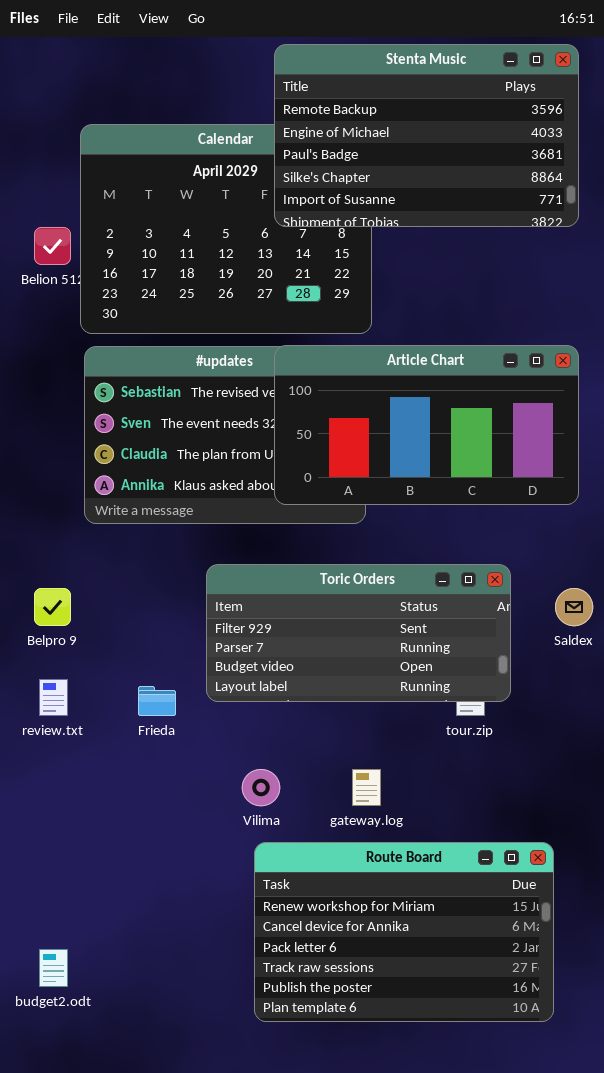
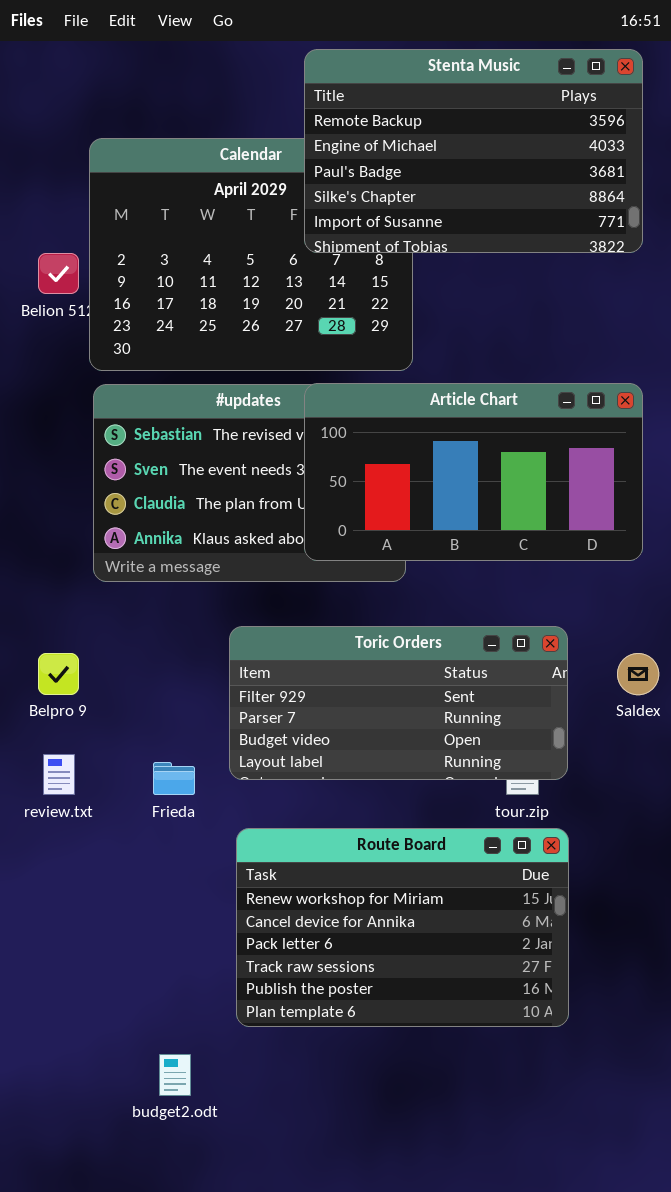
Route Board: [254,842,554,1022] -> [236,828,569,1027], moved
budget2.odt: [39,949,68,987] -> [159,1054,191,1096], moved

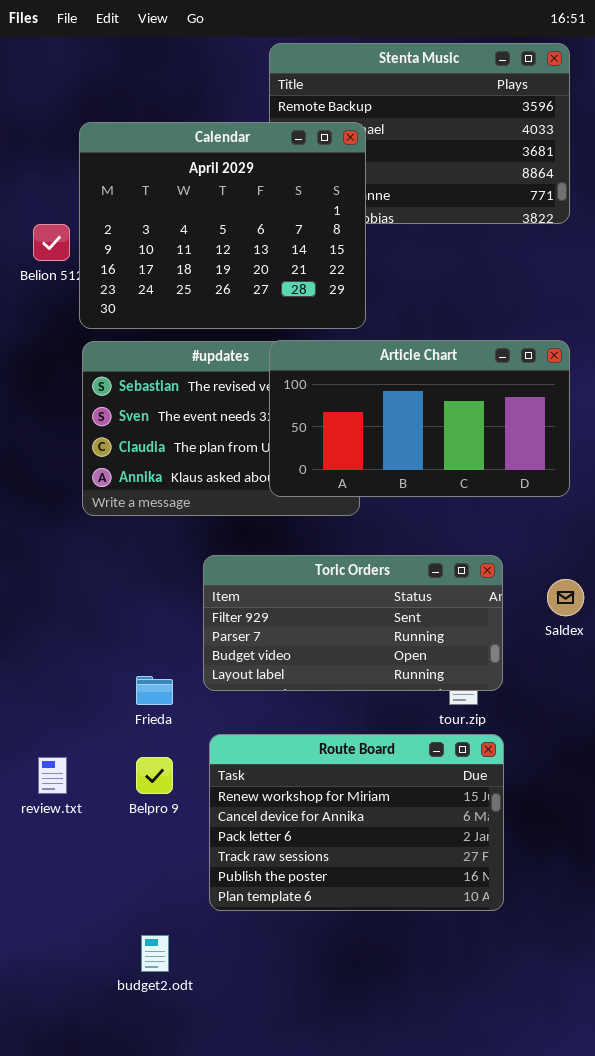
Calendar: [89,138,413,371] -> [79,122,366,329], raised
Belpro 9: [38,653,79,695] -> [136,757,173,794], moved
review.txt: [43,754,75,795] -> [38,757,67,794], moved

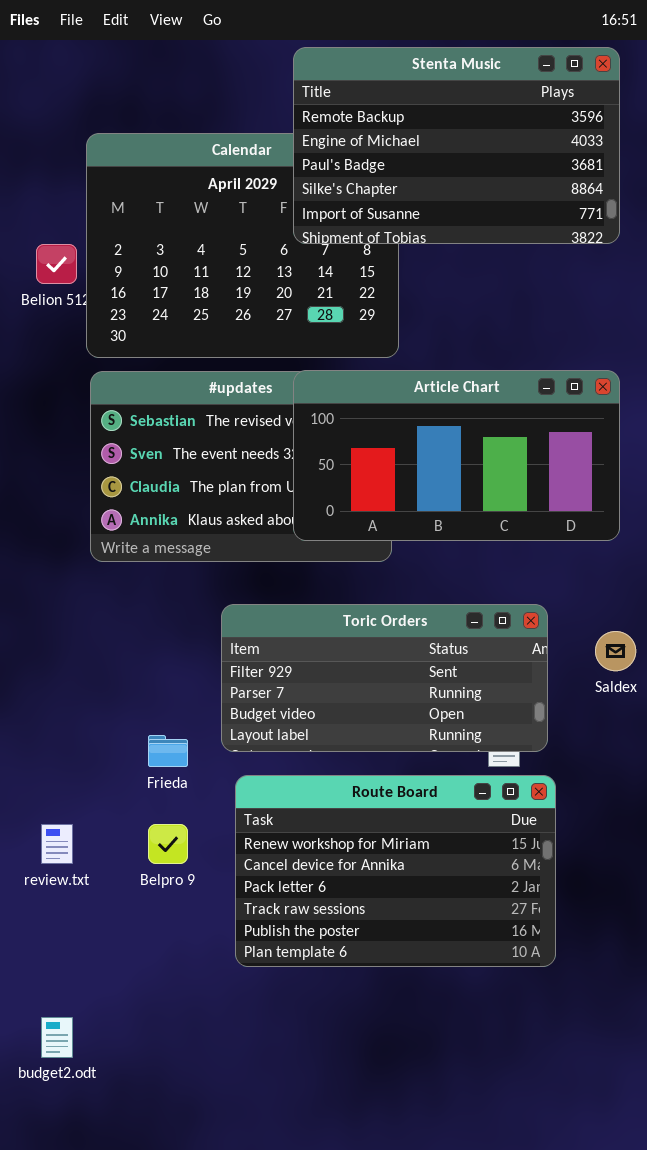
Stenta Music: [269,43,570,224] -> [293,47,620,244], raised
Route Board: [209,734,504,911] -> [235,775,556,967], moved
budget2.odt: [141,935,169,972] -> [41,1017,73,1058], moved

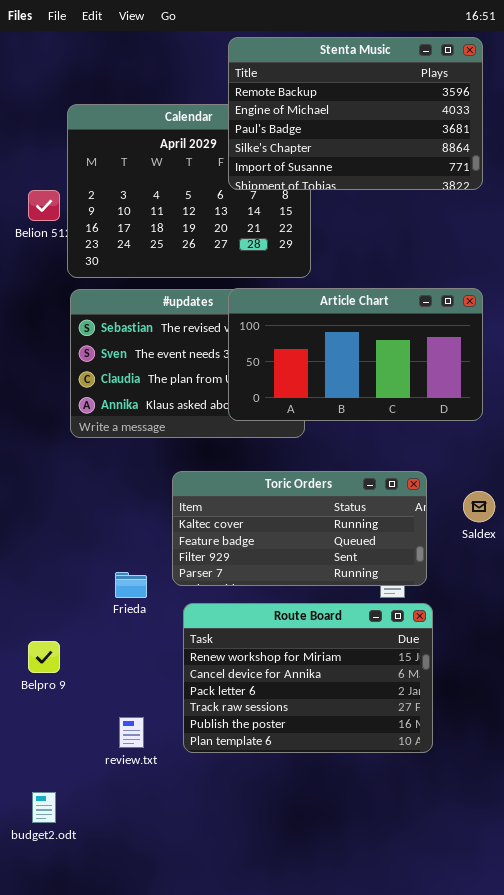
Toric Orders: [221,604,548,752] -> [172,471,427,586], scrolled up 2 rows
review.txt: [41,824,73,864] -> [119,717,144,748], moved
Belpro 9: [148,824,188,864] -> [28,641,60,673], moved

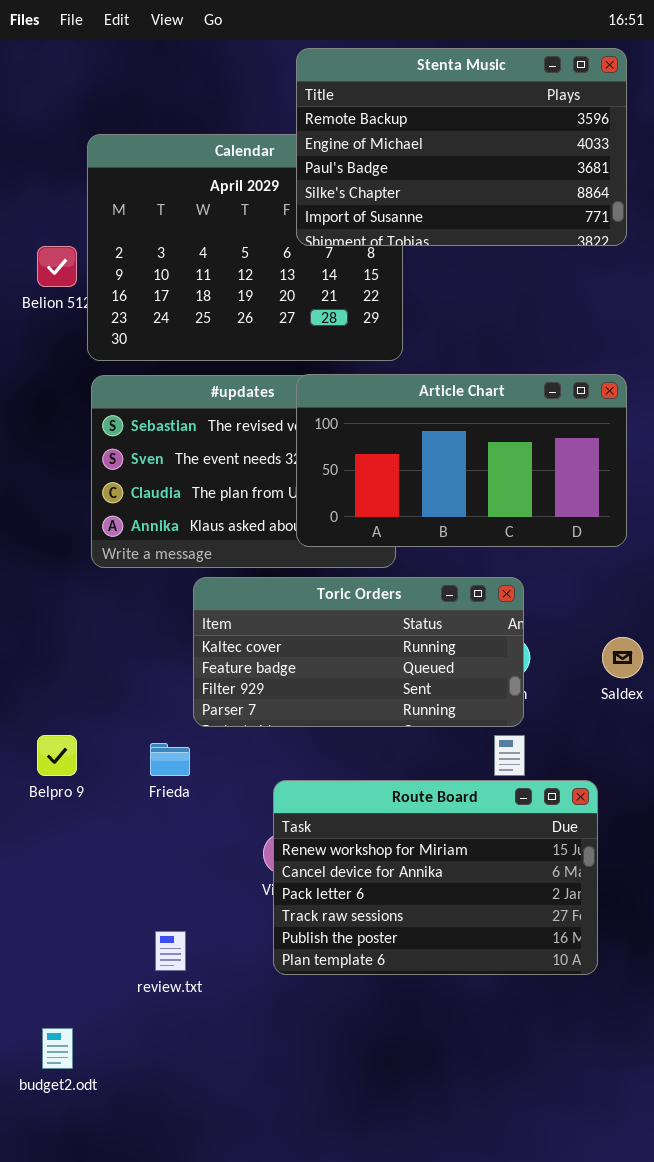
Toric Orders: [172,471,427,586] -> [193,577,524,727], moved
Route Board: [183,603,433,753] -> [273,780,598,975], moved
Belpro 9: [28,641,60,673] -> [37,735,77,776], moved

